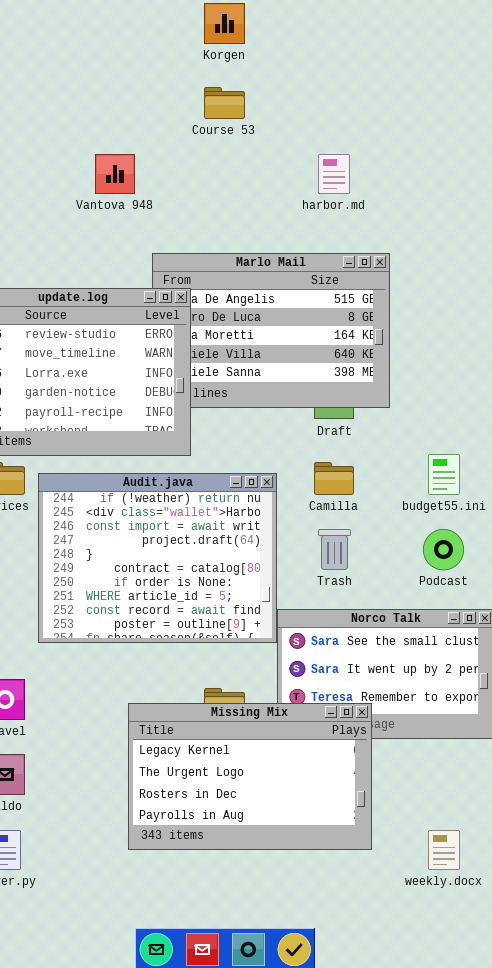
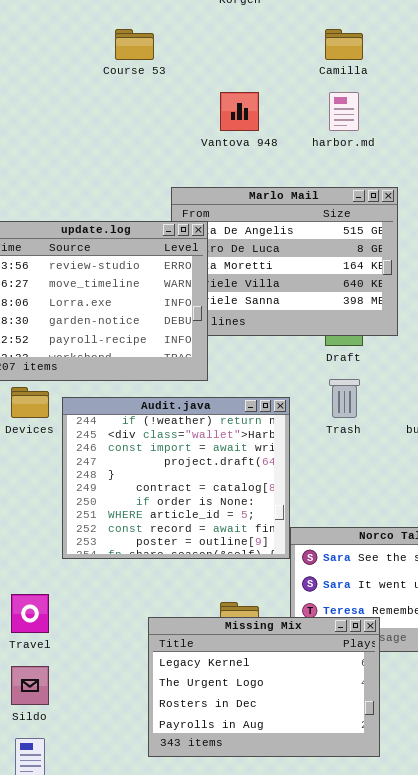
Course 53: [204,87,245,119] -> [115,29,154,60], moved
Vantova 948: [95,154,135,194] -> [220,92,259,131], moved
Camilla: [314,462,354,495] -> [325,29,363,60], moved
Trash: [318,529,351,570] -> [329,379,360,418], moved

